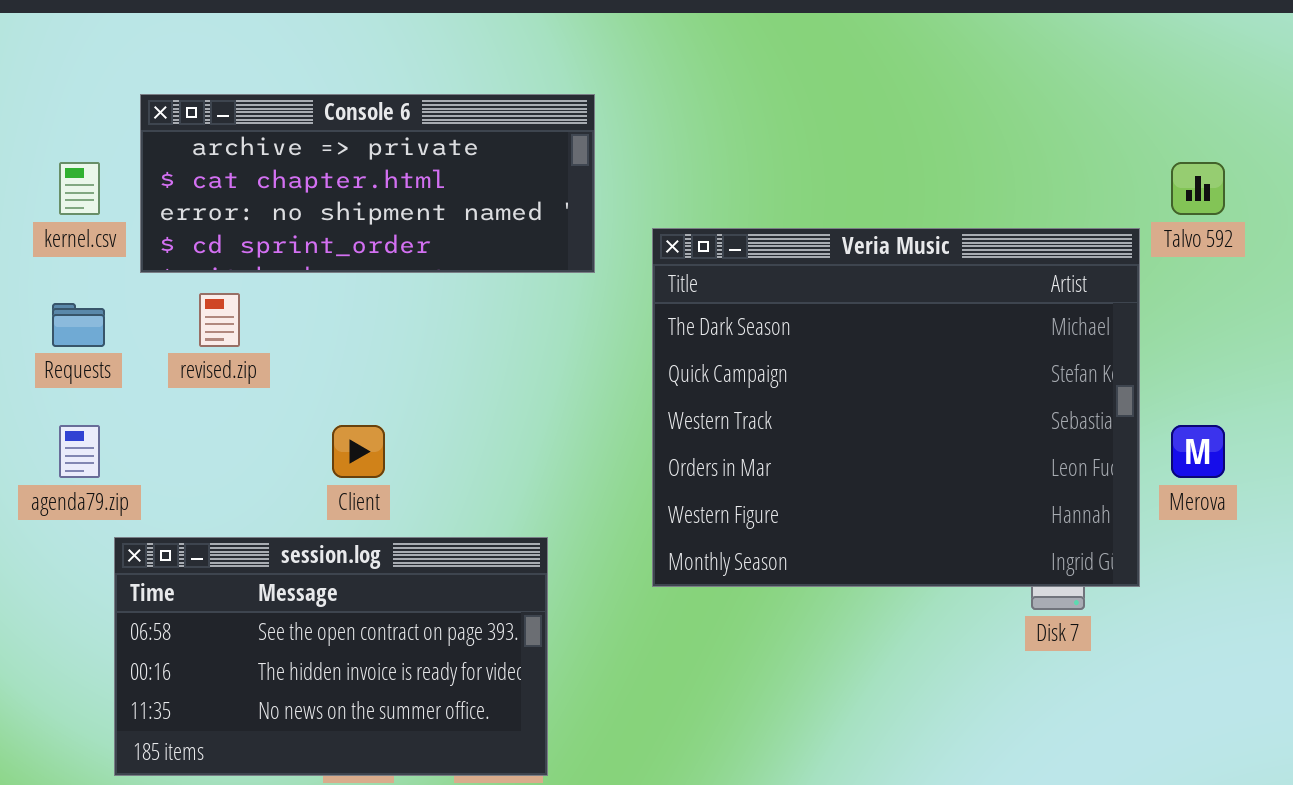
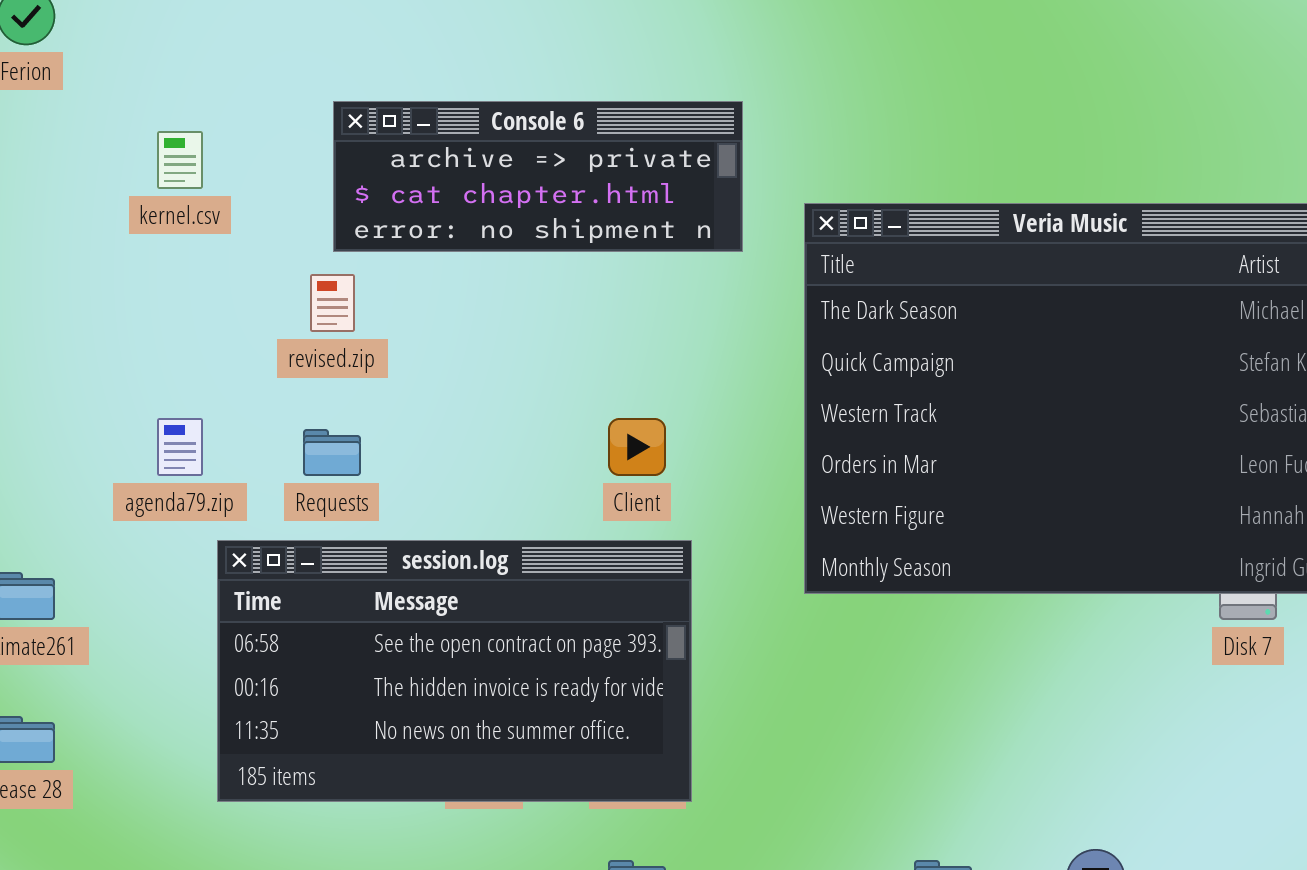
Console 6: [140,94,595,273] -> [333,101,743,252], resized
Requests: [52,303,105,347] -> [303,429,361,476], moved
Client: [332,425,385,478] -> [608,418,666,476], moved

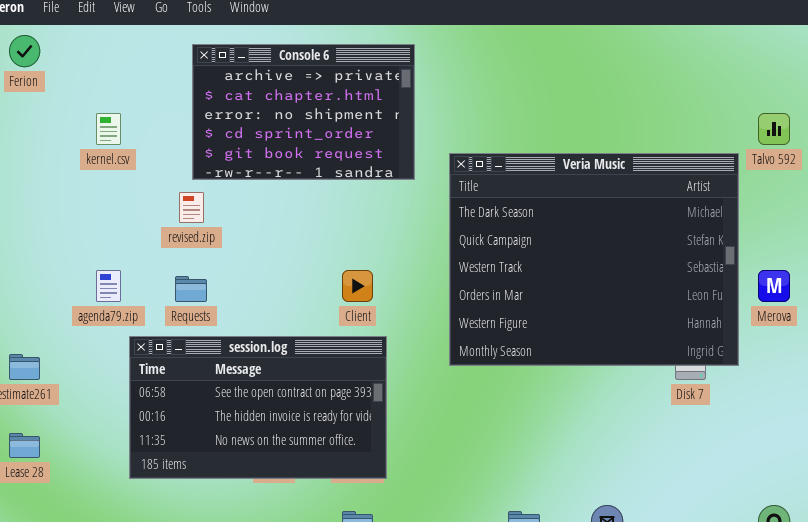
Console 6: [333,101,743,252] -> [192,44,415,180], resized

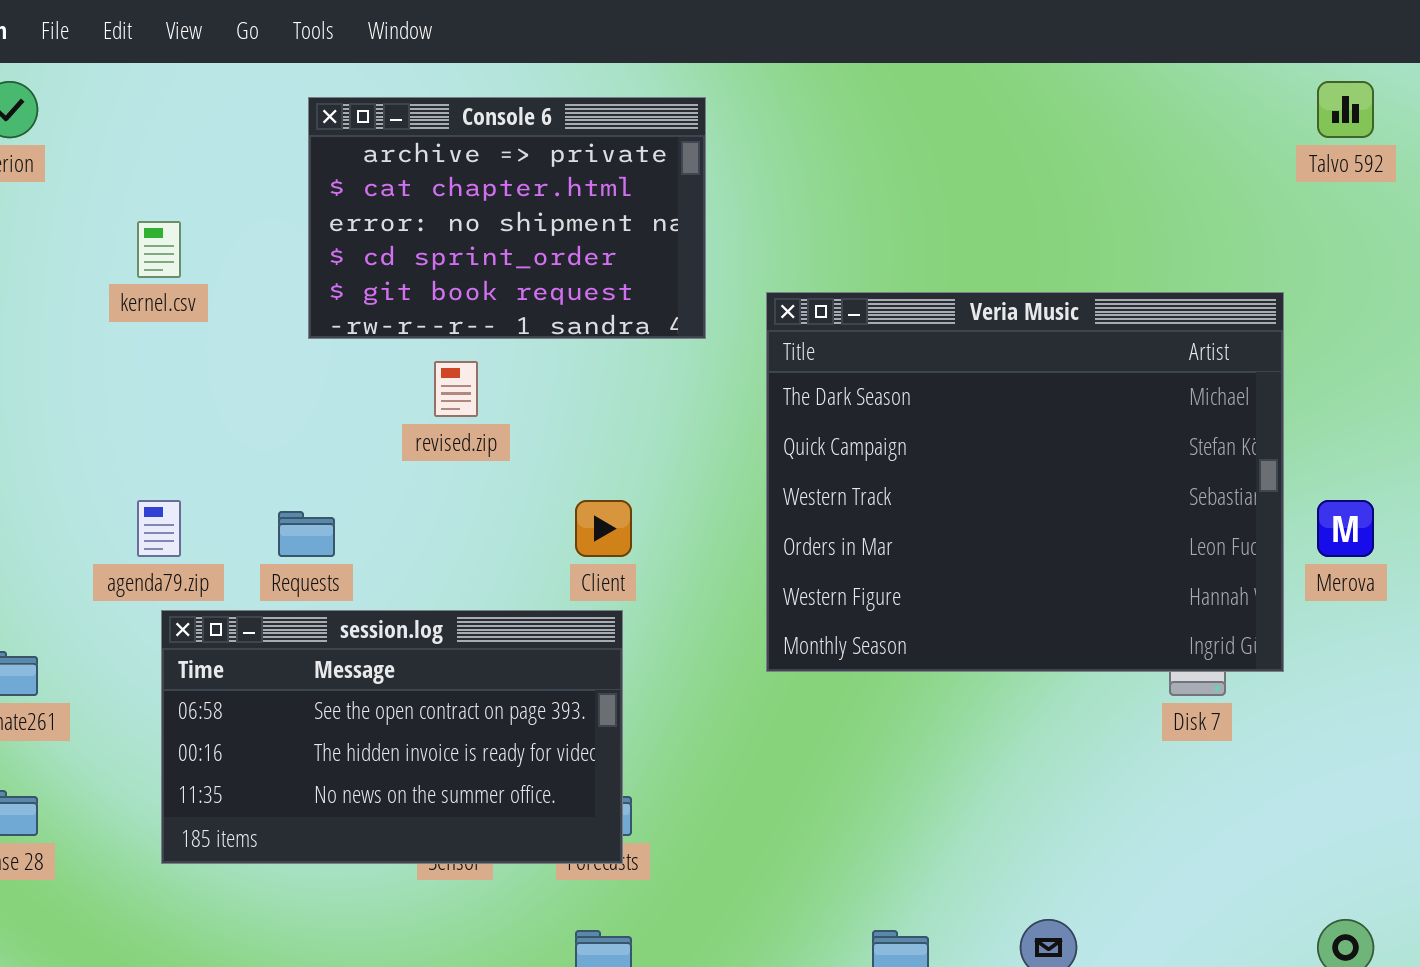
Talvo 592: [758,113,790,145] -> [1317,81,1374,138], moved
revised.zip: [179,192,204,223] -> [434,361,478,417], moved
session.log: [129,336,387,479] -> [161,610,623,864], moved

